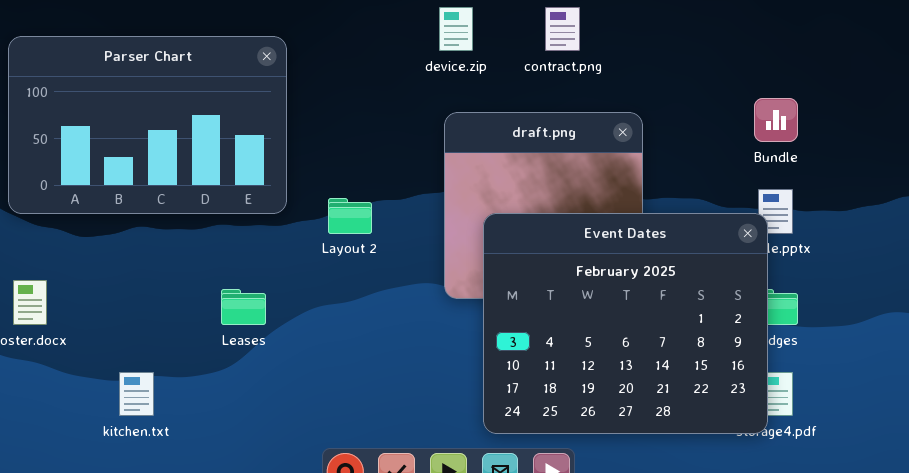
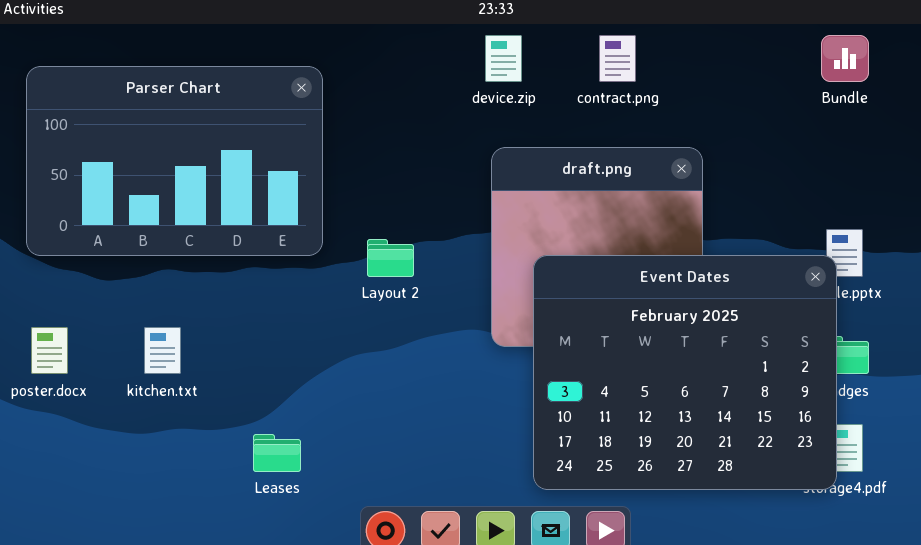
Bundle: [754,98,798,142] -> [821,35,869,82], moved
Leases: [221,289,266,325] -> [253,434,301,472], moved
kitchen.txt: [119,372,154,416] -> [144,327,181,374], moved

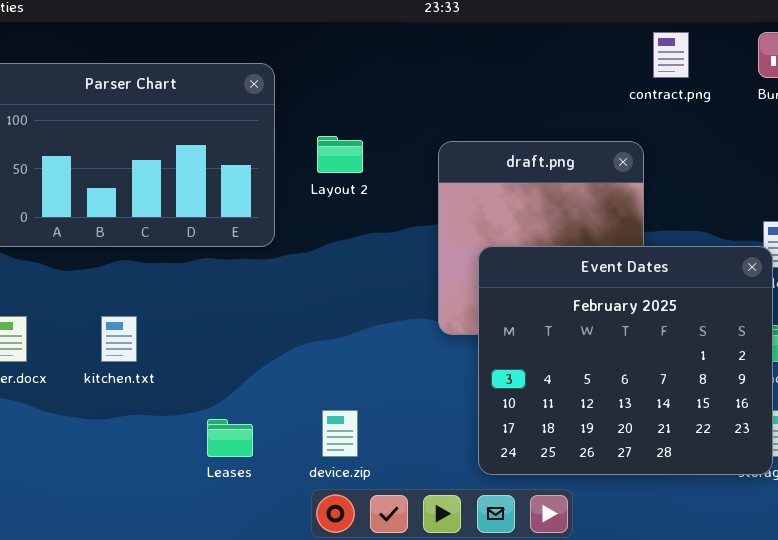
device.zip: [485,35,522,82] -> [322,410,358,457], moved
contract.png: [599,35,636,82] -> [653,32,689,78], moved
Layout 2: [367,239,414,277] -> [317,136,363,173], moved

